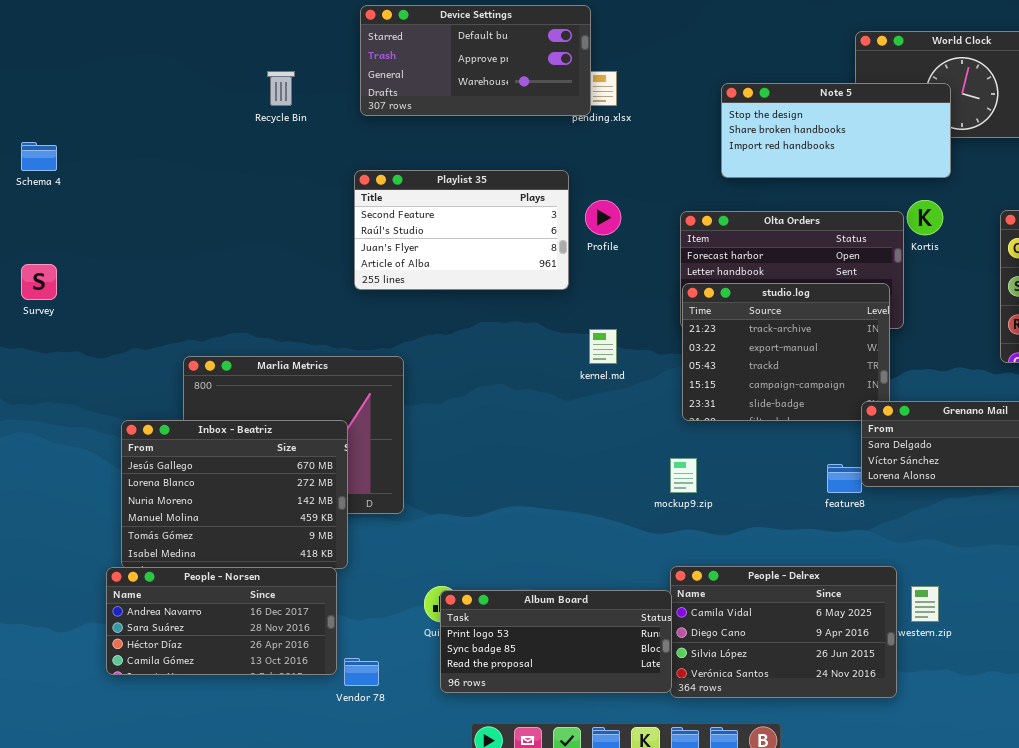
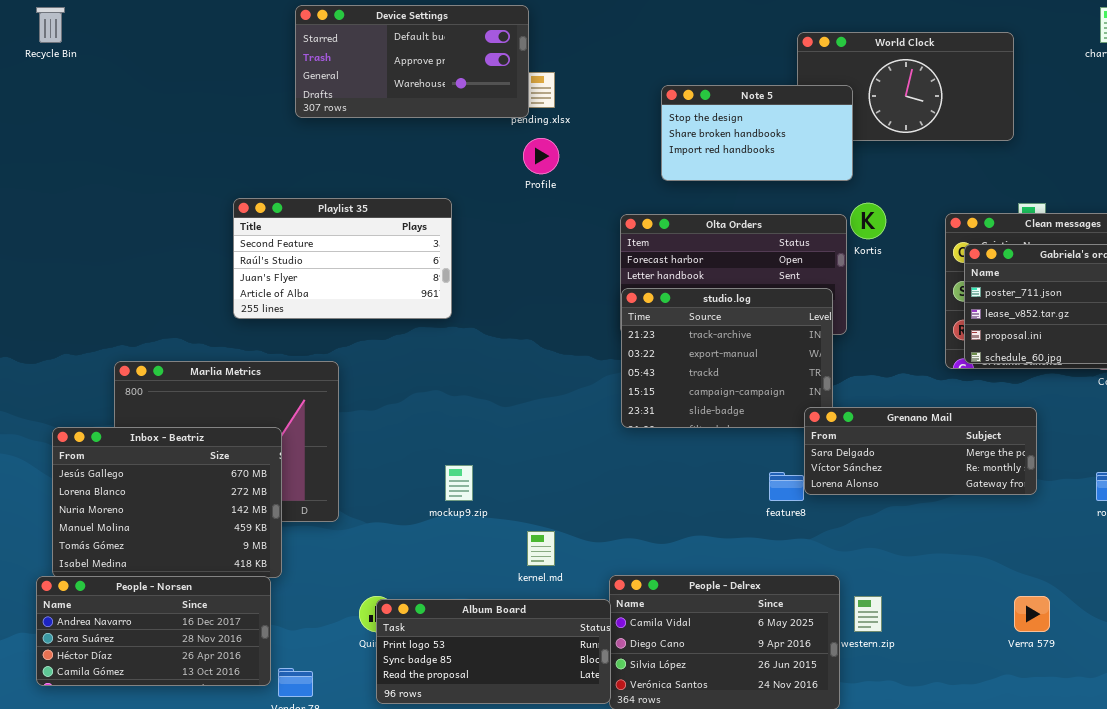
Recycle Bin: [267,71,295,106] -> [36,7,65,43], moved
Note 5: [721,83,951,178] -> [661,85,853,181], resized
Playlist 35: [354,170,569,290] -> [233,198,452,319], moved
Profile: [585,200,621,235] -> [523,138,559,174], moved
kernel.md: [589,329,617,364] -> [527,531,555,566], moved
mockup9.zip: [670,458,697,493] -> [445,465,473,501], moved

